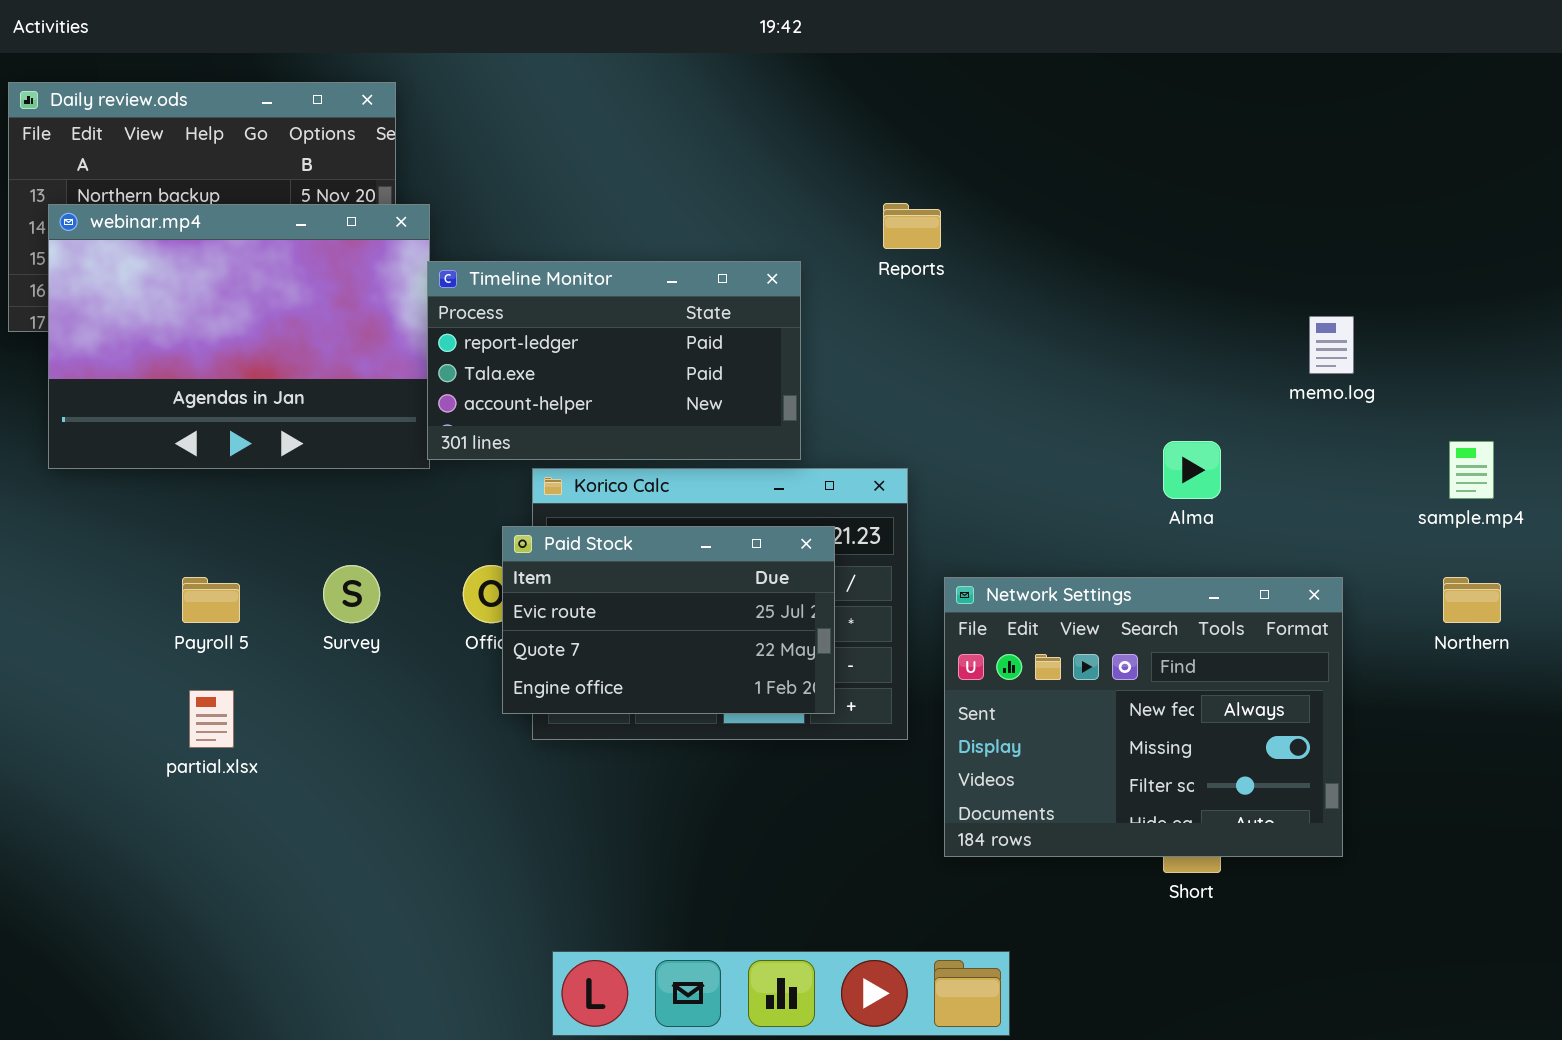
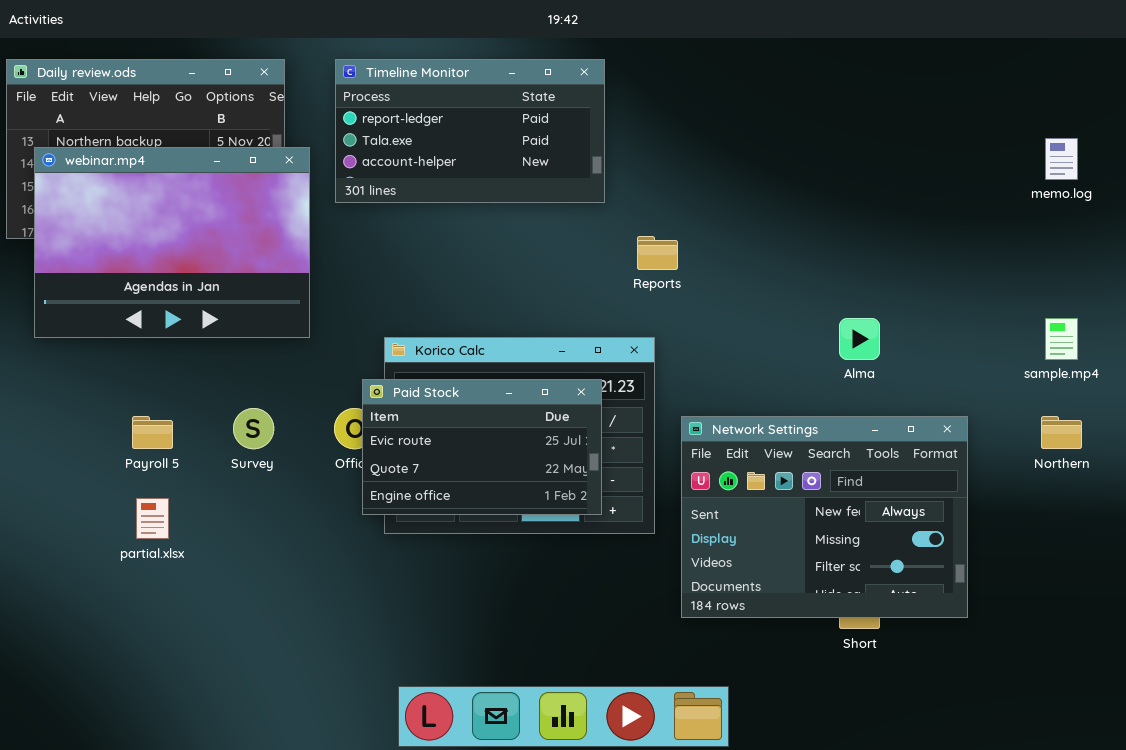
Reports: [883,203,941,249] -> [637,236,678,270], moved
Timeline Monitor: [427,261,801,460] -> [335,59,605,203], moved
memo.log: [1309,316,1354,374] -> [1045,138,1078,180], moved

